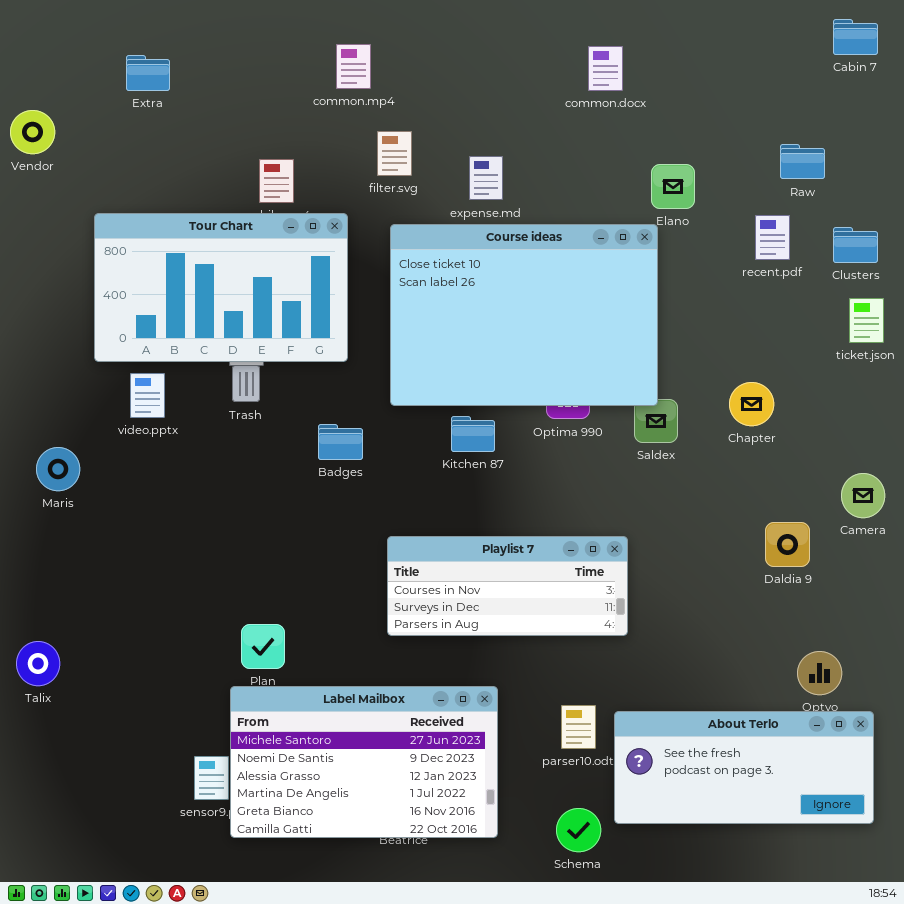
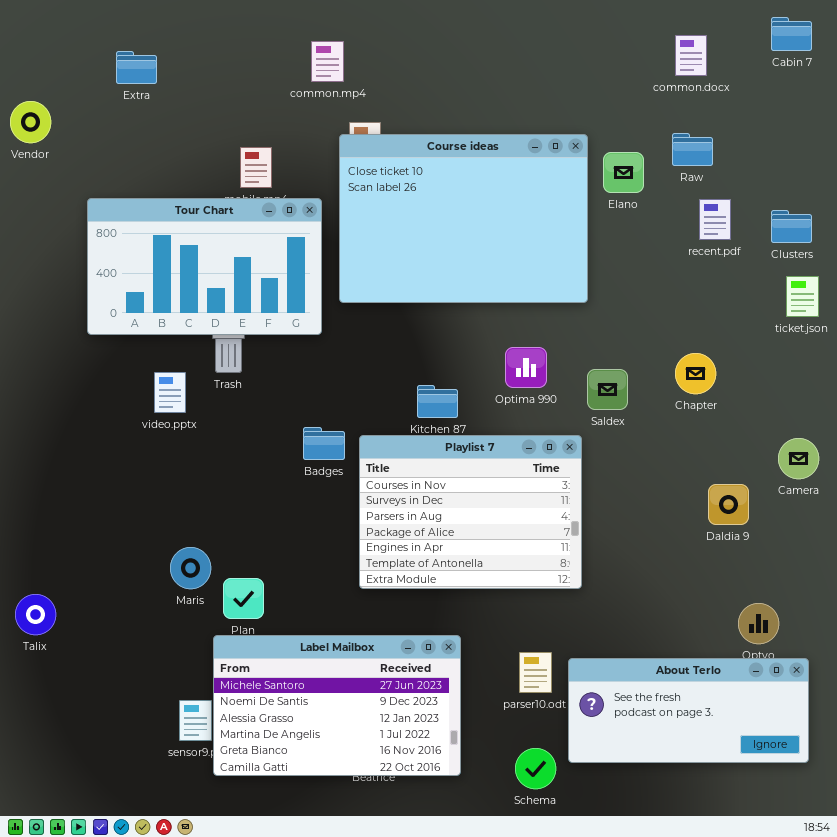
common.docx: [588,46,623,91] -> [675,35,707,76], moved
Raw: [780,144,825,179] -> [672,133,713,166], moved
Course ideas: [390,224,658,406] -> [339,134,588,303], moved
video.pptx: [130,373,165,418] -> [154,372,186,413], moved
Badges: [318,424,363,460] -> [303,427,345,460], moved
Maris: [36,447,80,491] -> [170,547,211,589], moved
Playlist 7: [387,536,628,636] -> [359,435,582,589], resized

